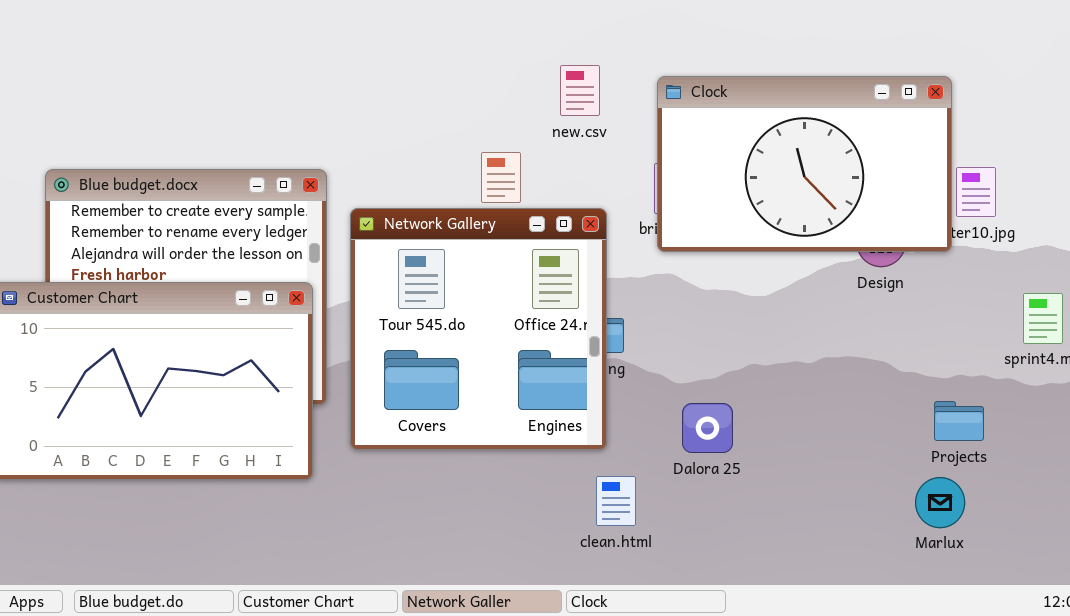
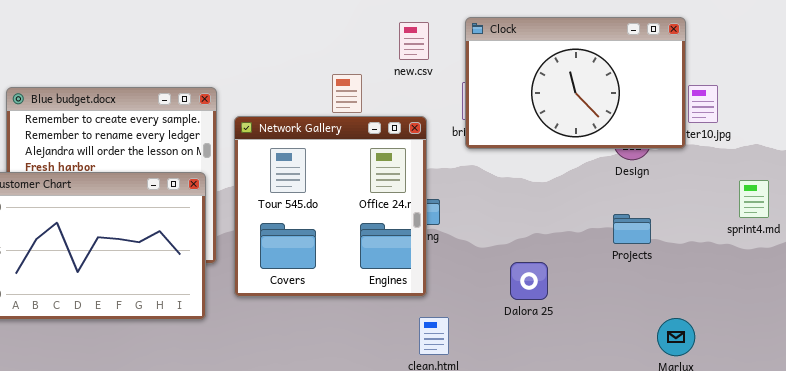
new.csv: [560,65,600,116] -> [399,22,429,60], moved
Projects: [934,401,984,441] -> [613,214,651,244], moved
Dalora 25: [682,403,733,453] -> [510,262,548,300], moved

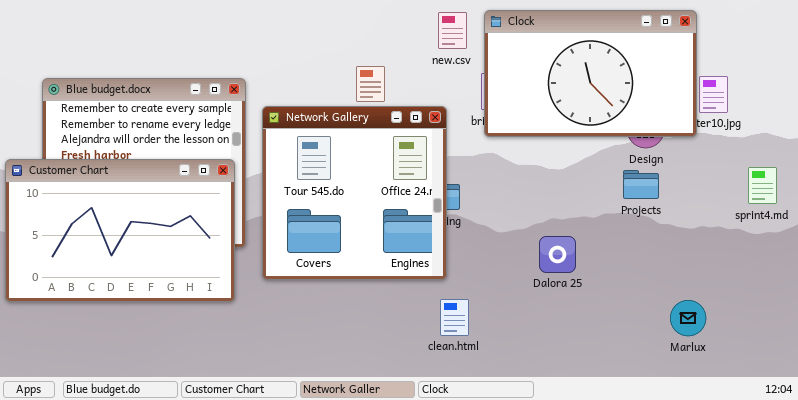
new.csv: [399,22,429,60] -> [438,12,467,49], moved
Projects: [613,214,651,244] -> [623,170,659,199], moved
Dalora 25: [510,262,548,300] -> [539,236,576,273], moved

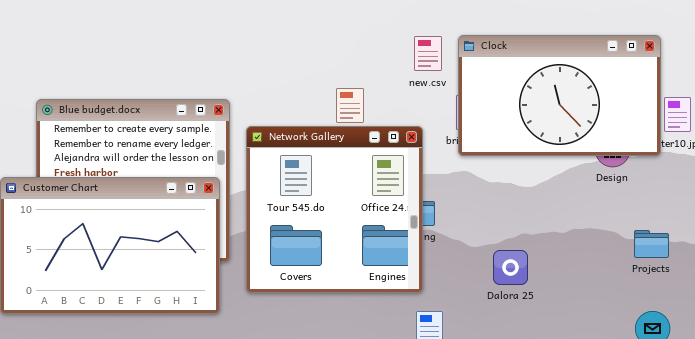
Projects: [623,170,659,199] -> [634,230,669,258], moved
Dalora 25: [539,236,576,273] -> [493,250,528,285], moved

